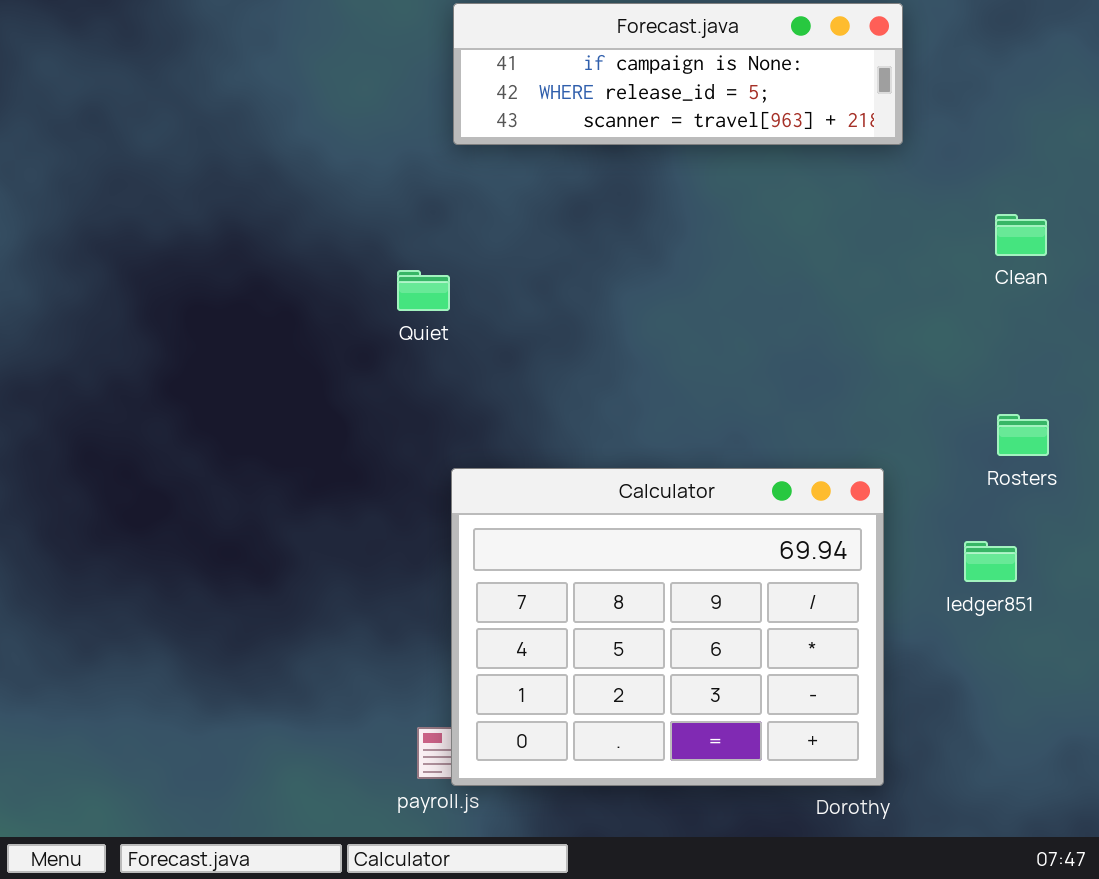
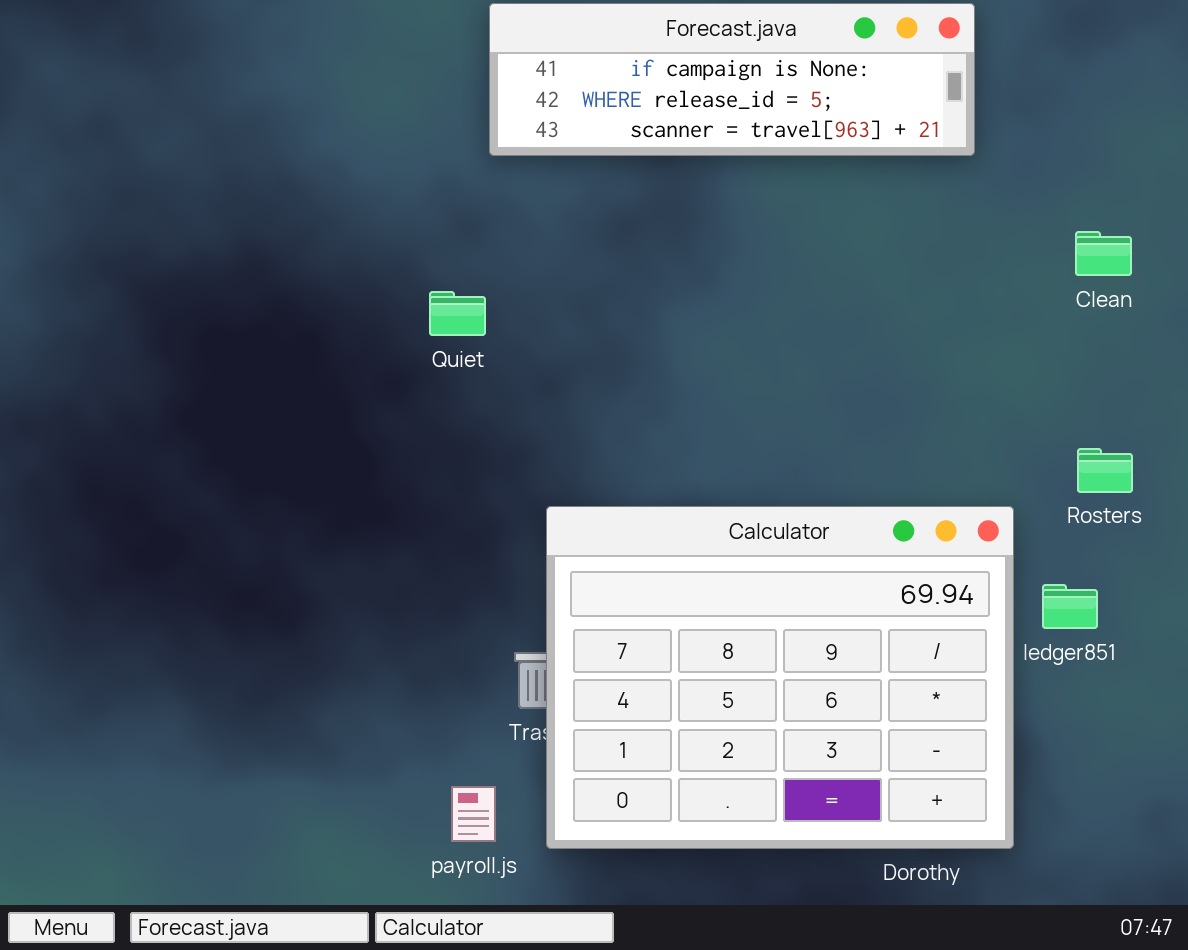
Calculator: [451,468,884,786] -> [546,506,1014,849], moved

